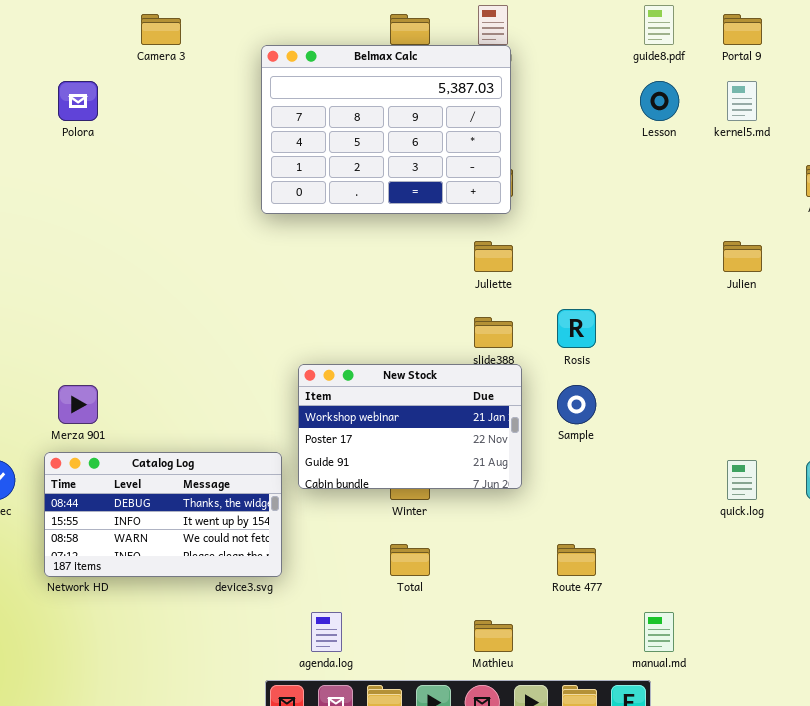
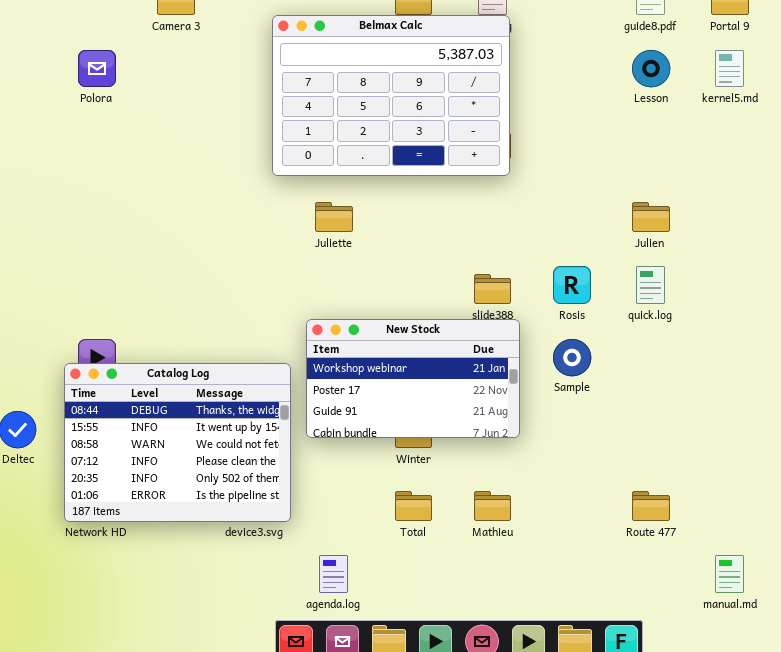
Juliette: [474,241,513,272] -> [315,202,353,232], moved
Julien: [723,241,762,272] -> [632,202,670,232], moved
Catalog Log: [44,452,282,577] -> [64,363,291,522], resized
quick.log: [727,460,757,500] -> [636,266,665,304], moved
Route 477: [557,544,596,576] -> [632,491,670,521], moved
manual.md: [644,612,674,652] -> [715,555,744,593], moved
Mathieu: [474,620,513,652] -> [474,491,511,521], moved

